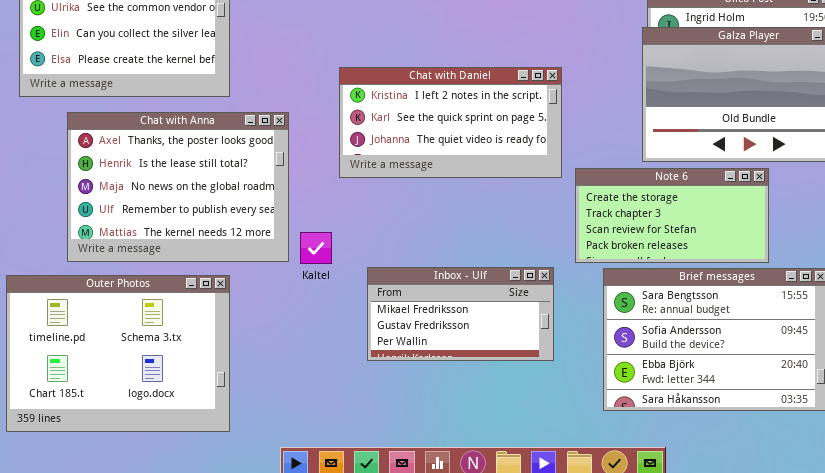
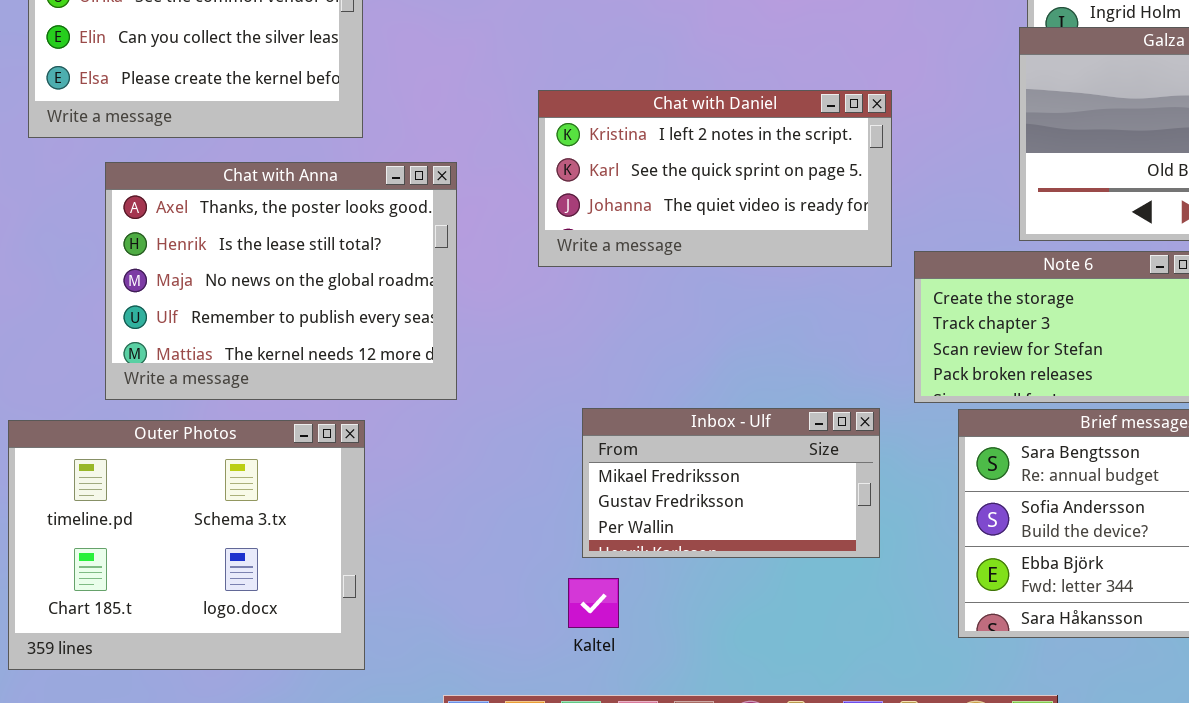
Kaltel: [300,232,332,264] -> [568,578,619,628], moved

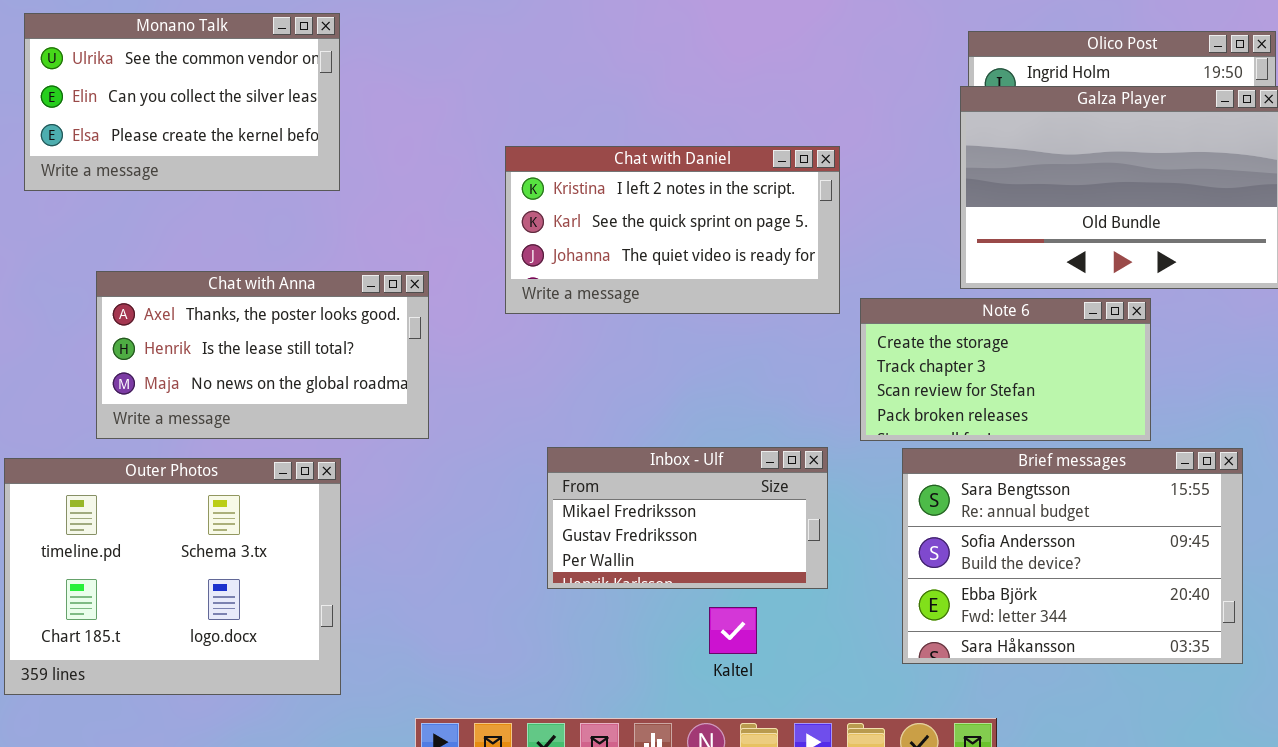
Chat with Anna: [105,162,457,400] -> [96,271,429,439], resized
Kaltel: [568,578,619,628] -> [709,607,757,654], moved

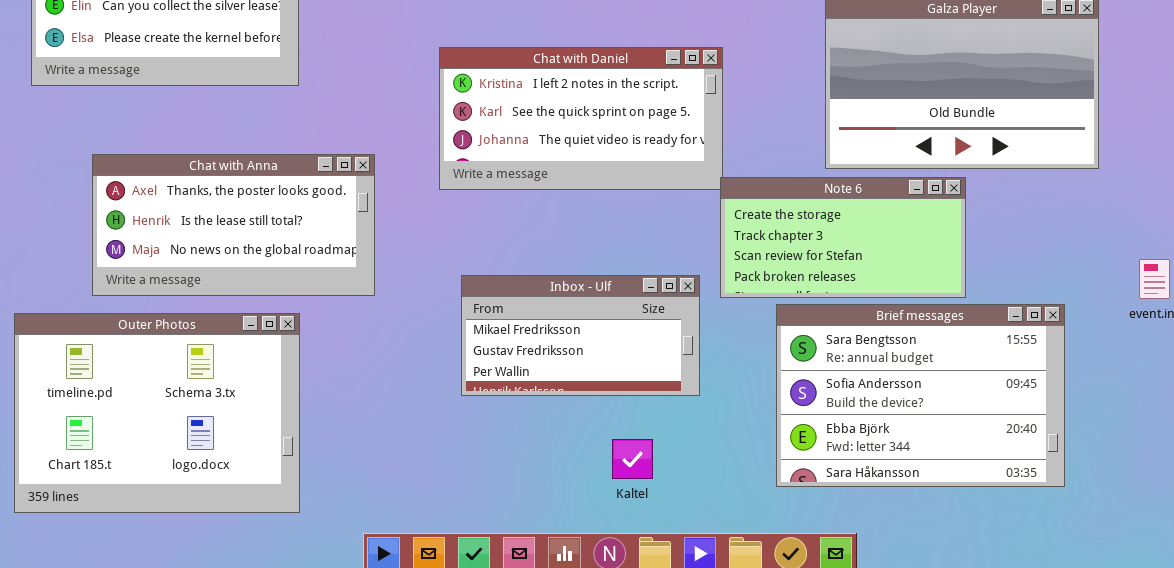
Note 6: [860,298,1151,441] -> [720,177,966,298], moved
Inbox - Ulf: [547,447,828,589] -> [461,275,700,396], moved

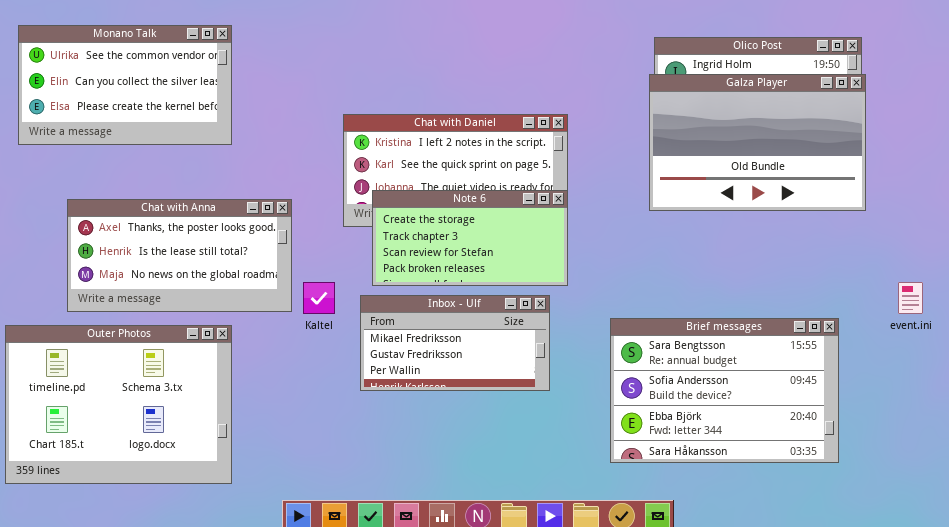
Note 6: [720,177,966,298] -> [372,190,568,286], moved
Kaltel: [612,439,653,479] -> [303,282,335,314], moved

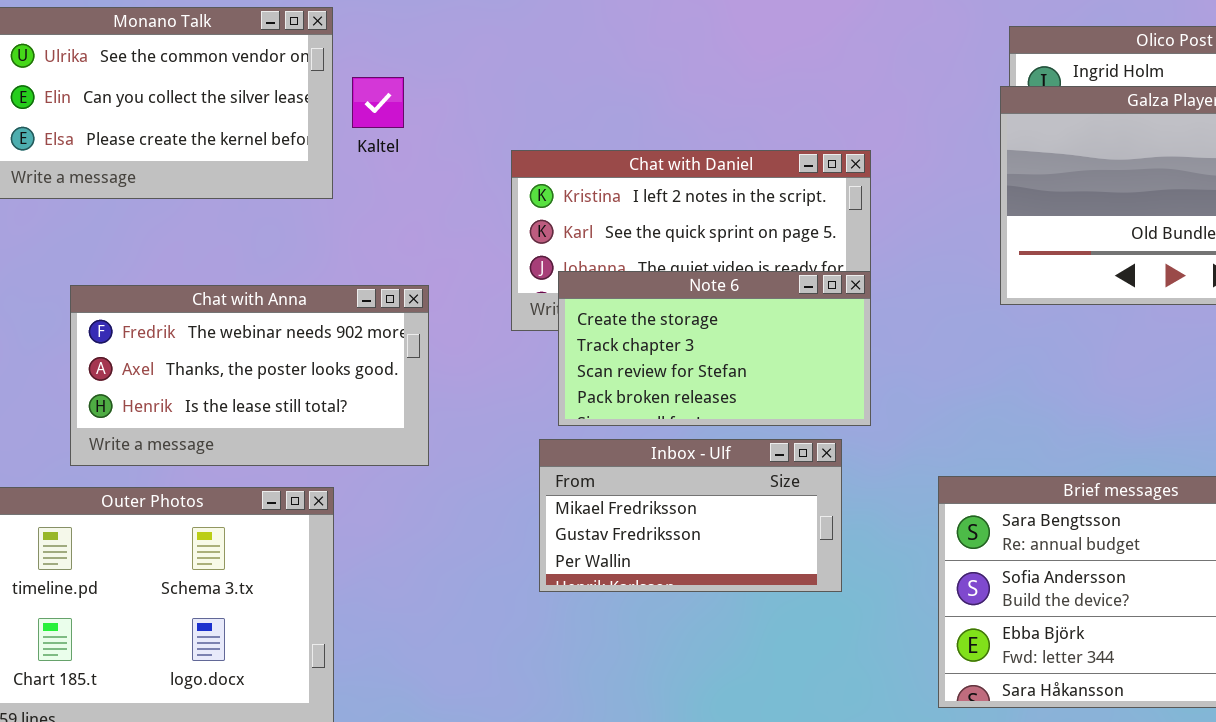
Chat with Anna: [67,199,292,312] -> [70,285,429,466], scrolled up 1 row
Kaltel: [303,282,335,314] -> [352,77,404,128], moved

